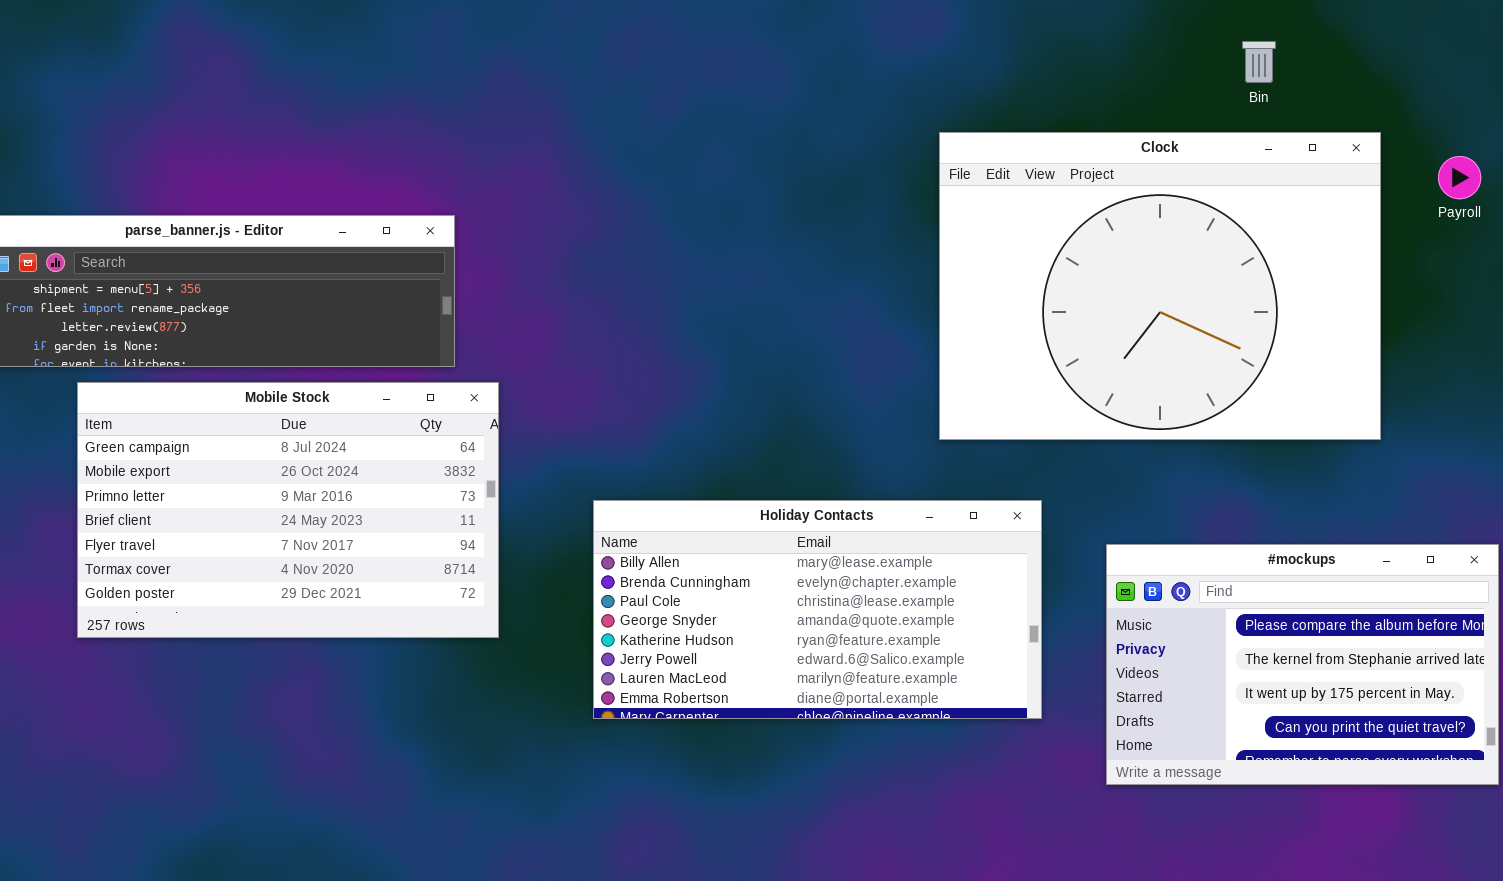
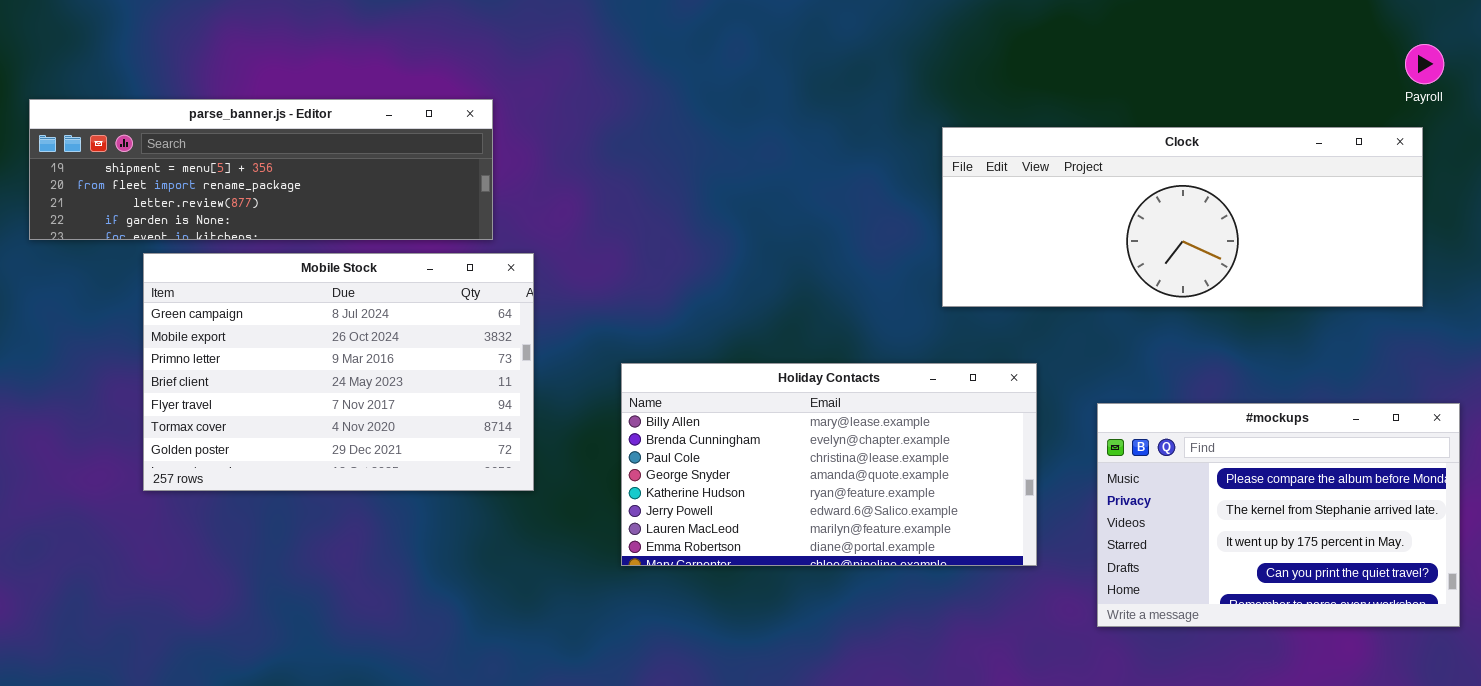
Clock: [939,132,1381,440] -> [942,127,1423,307], resized

